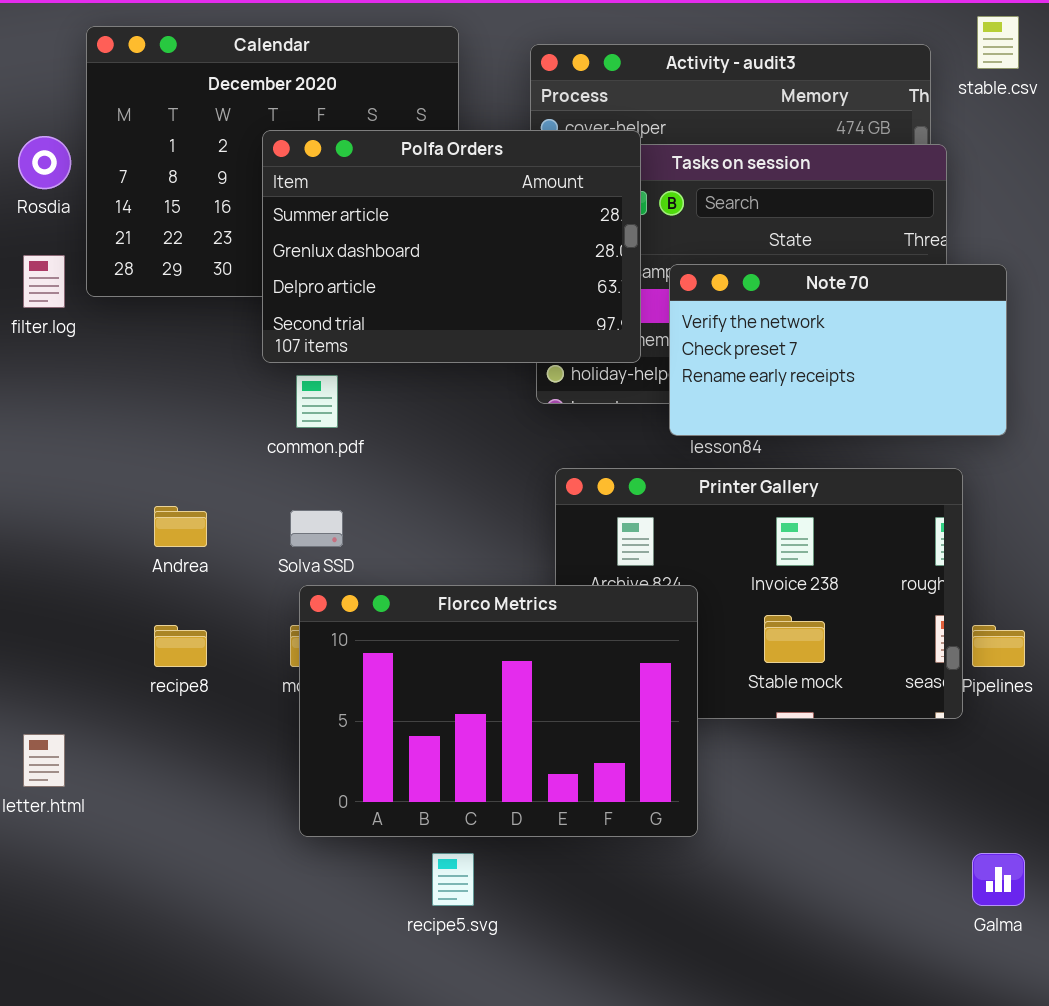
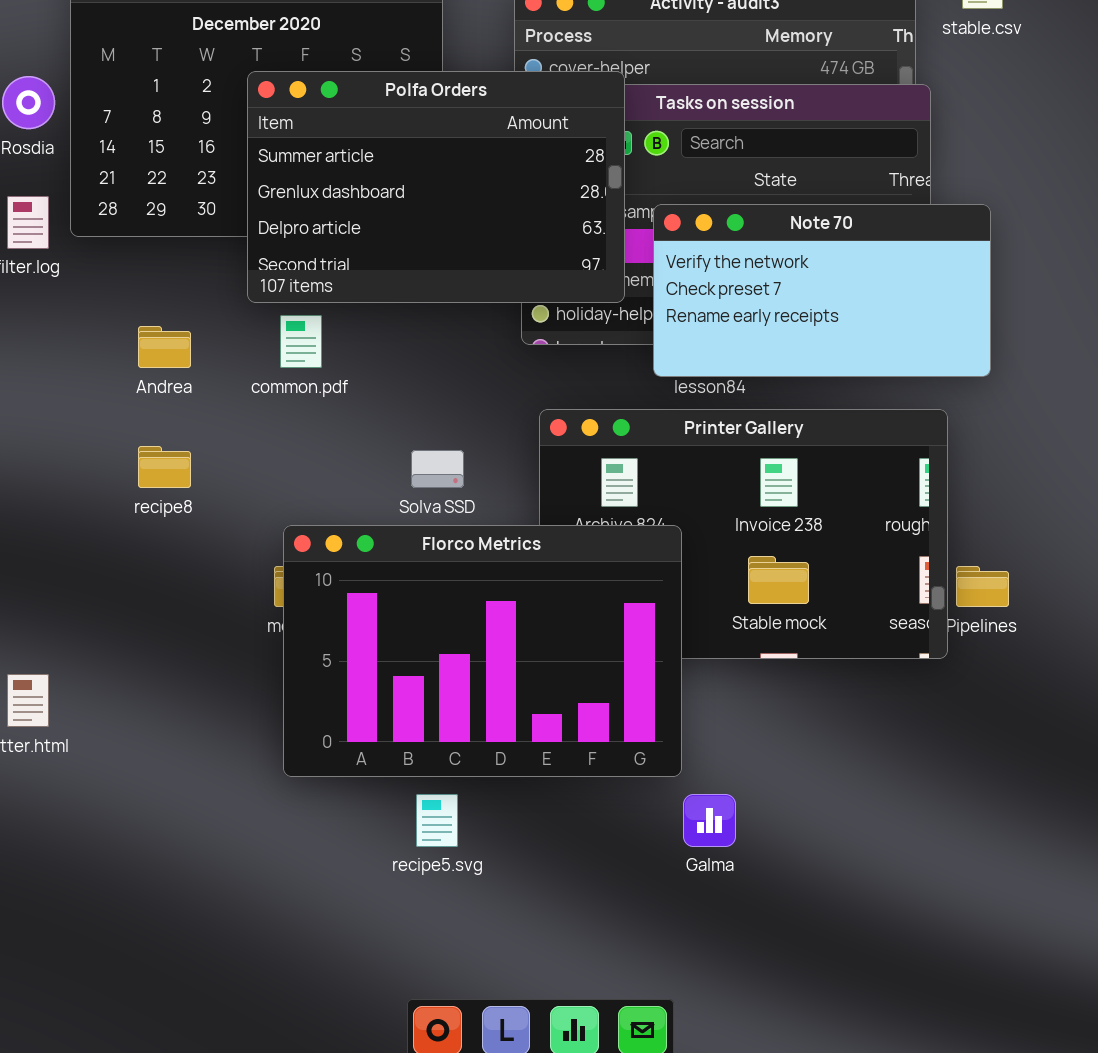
Andrea: [154,506,207,547] -> [138,326,191,368], moved
Solva SSD: [290,510,343,547] -> [411,450,464,488], moved
recipe8: [154,625,207,667] -> [138,446,191,488], moved
Galma: [972,853,1025,906] -> [683,794,736,847], moved

